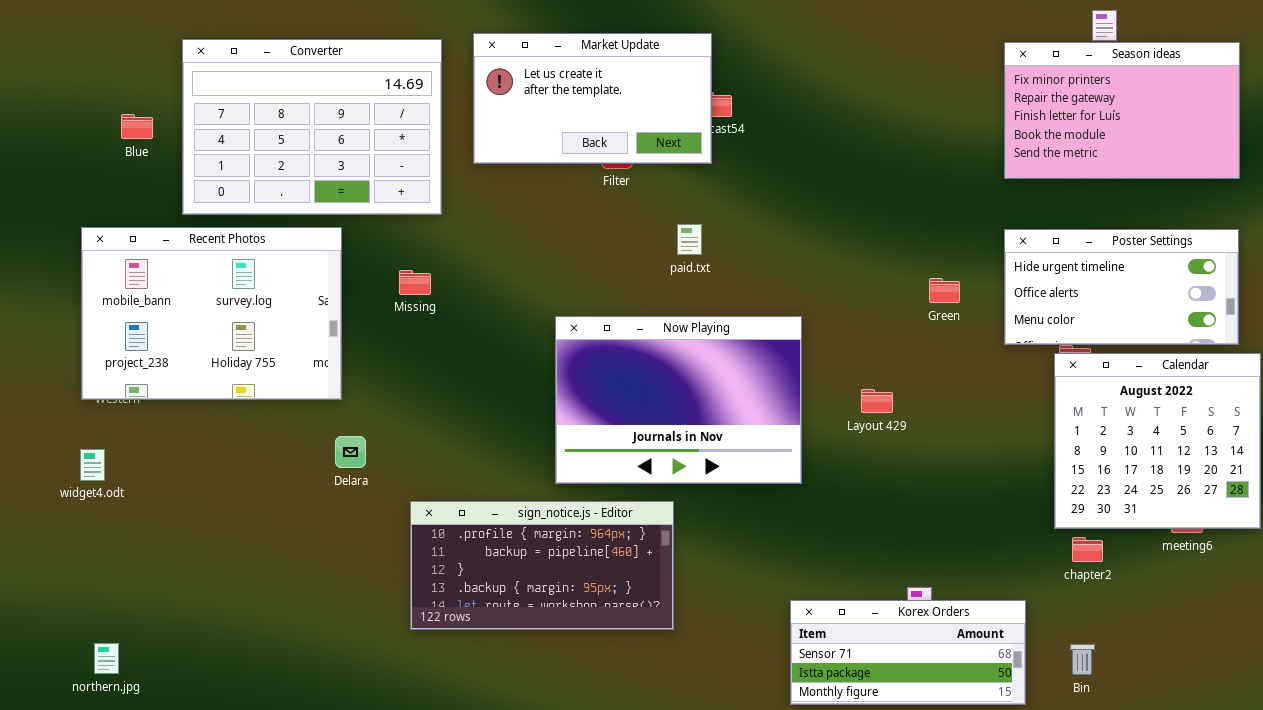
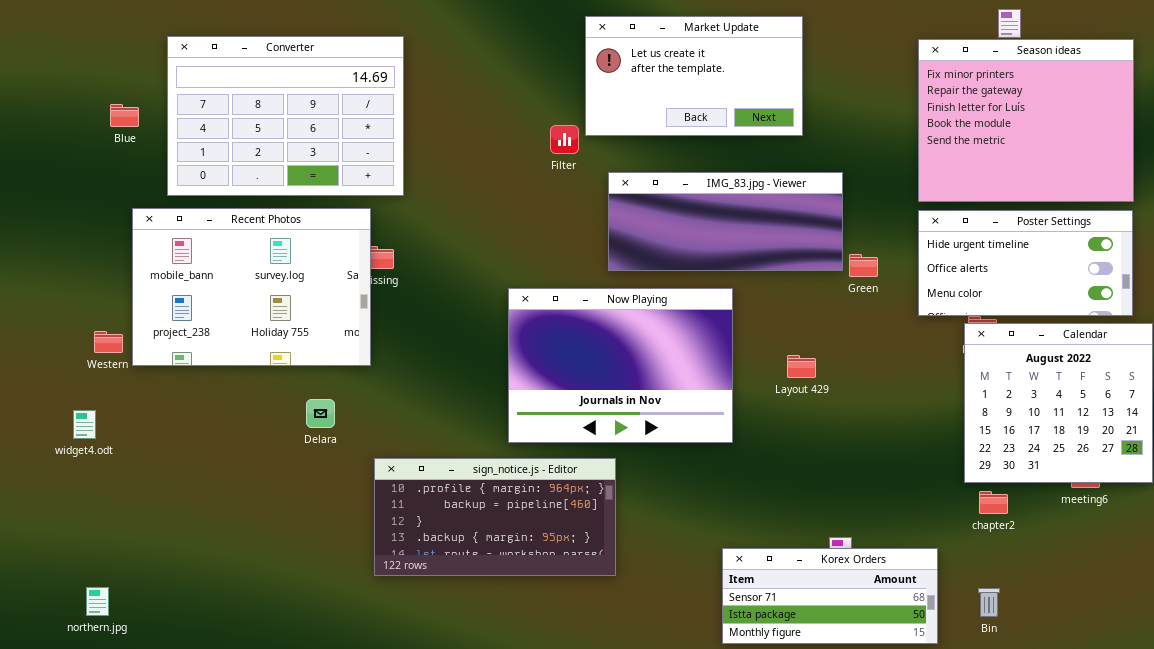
Market Update: [473,33,712,164] -> [585,16,803,136], moved
Season ideas: [1004,42,1240,179] -> [918,39,1134,202], resized
IMG_83.jpg - Viewer: none -> [608,172,843,271], opened
Recent Photos: [81,227,342,400] -> [132,208,371,366], moved

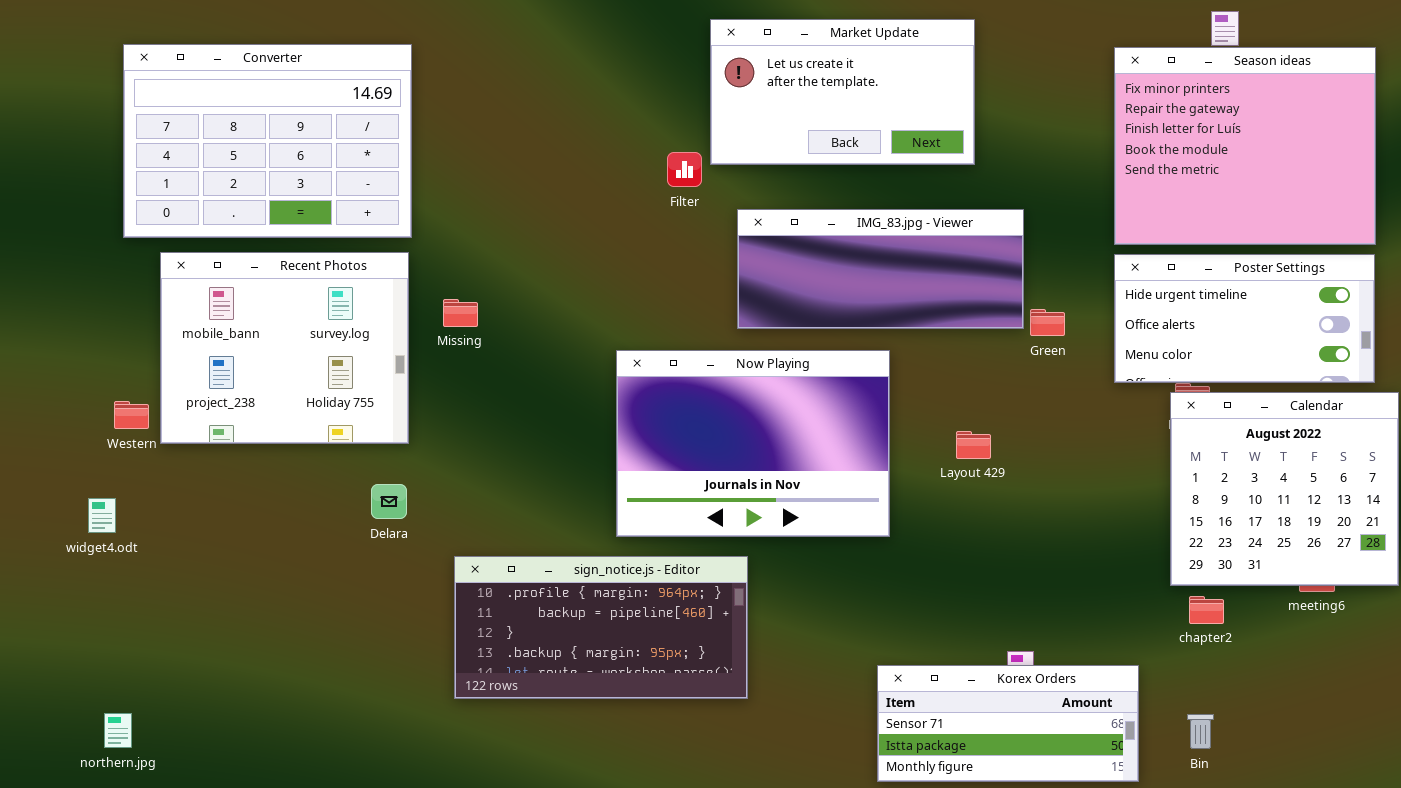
Converter: [167,36,404,196] -> [123,44,412,238], moved
Recent Photos: [132,208,371,366] -> [160,252,409,444], resized

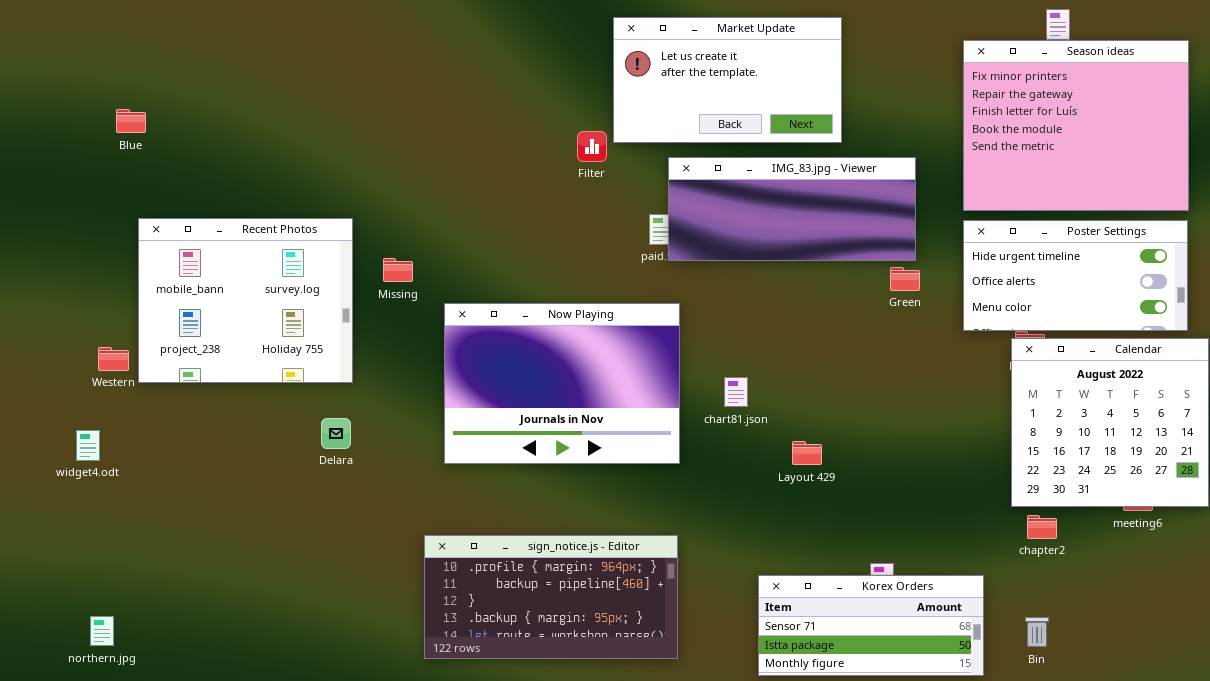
Converter: [123,44,412,238] -> none, closed
IMG_83.jpg - Viewer: [737,209,1024,329] -> [668,157,916,261], moved
Now Playing: [616,350,890,537] -> [444,303,680,464], moved
Layout 429: [956,431,991,459] -> [792,441,822,465], moved
sign_notice.js - Editor: [454,556,748,699] -> [424,535,678,659], moved

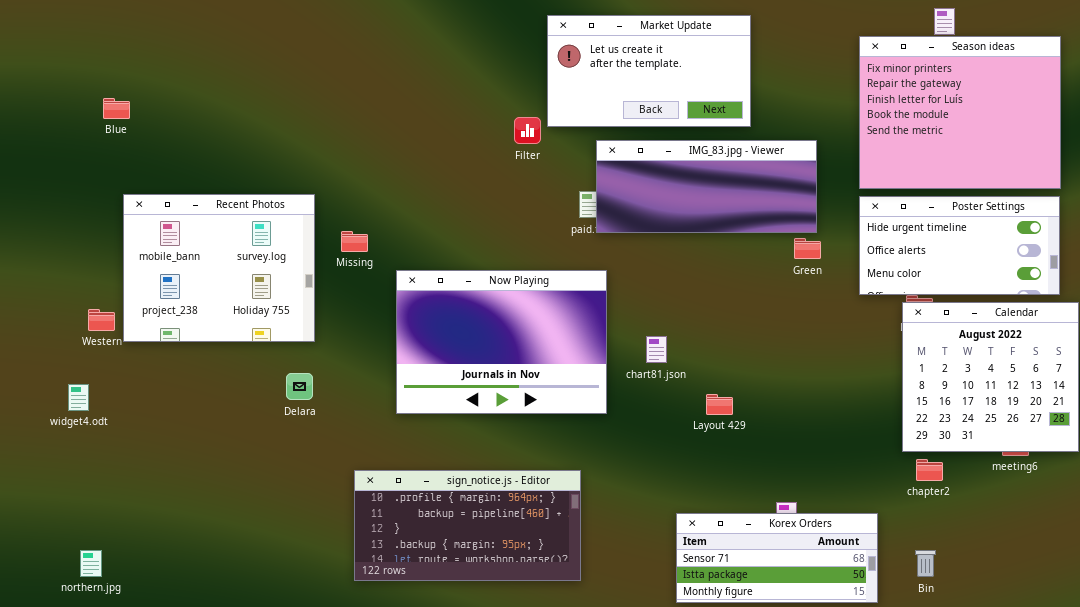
sign_notice.js - Editor: [424,535,678,659] -> [354,470,581,581], moved

